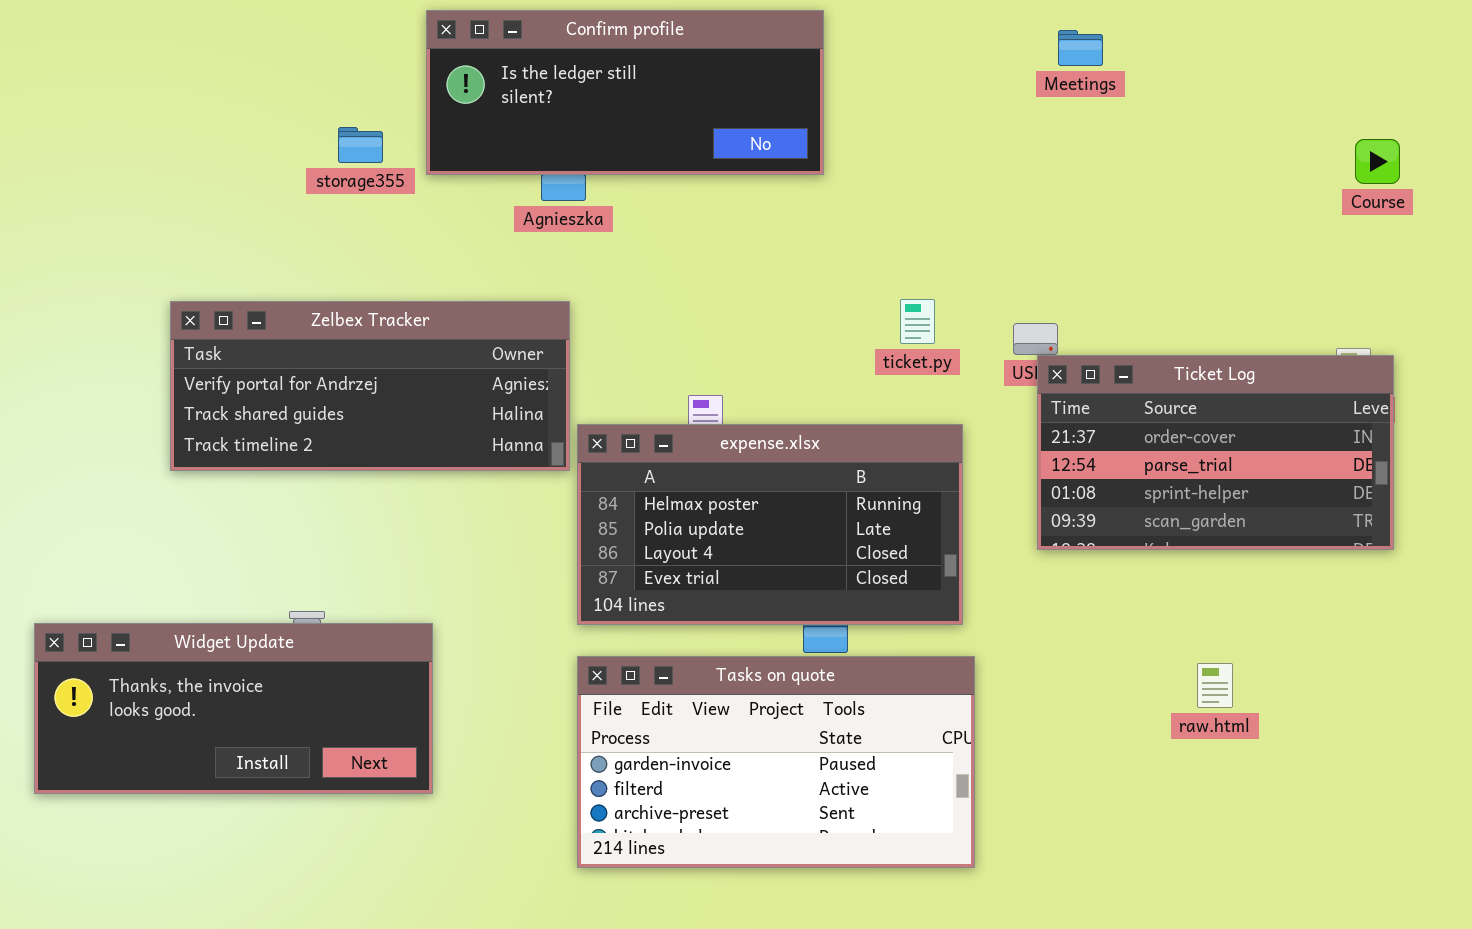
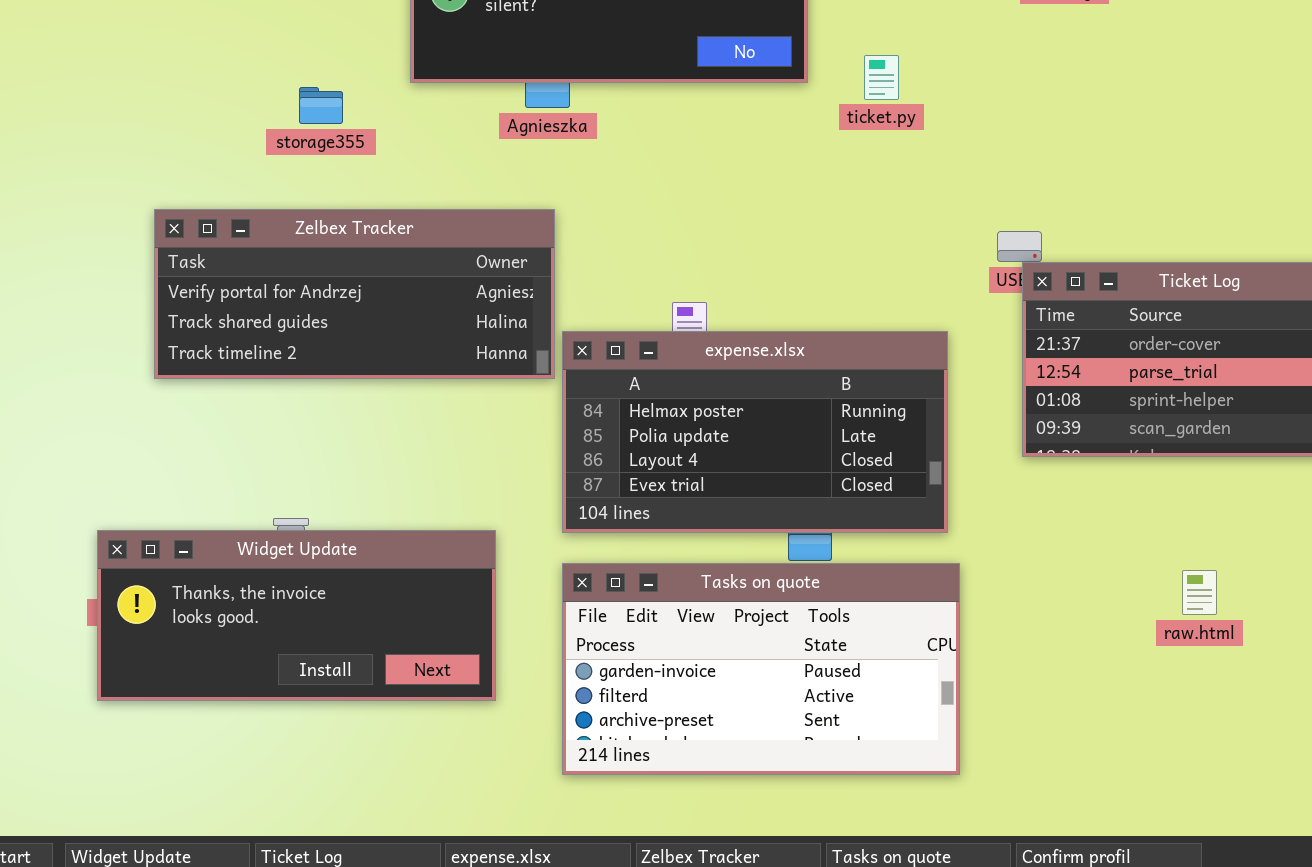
storage355: [338,127,383,163] -> [299,87,343,124], moved
ticket.py: [900,299,935,344] -> [864,55,899,100], moved
Widget Update: [34,623,433,794] -> [97,530,496,701], moved

